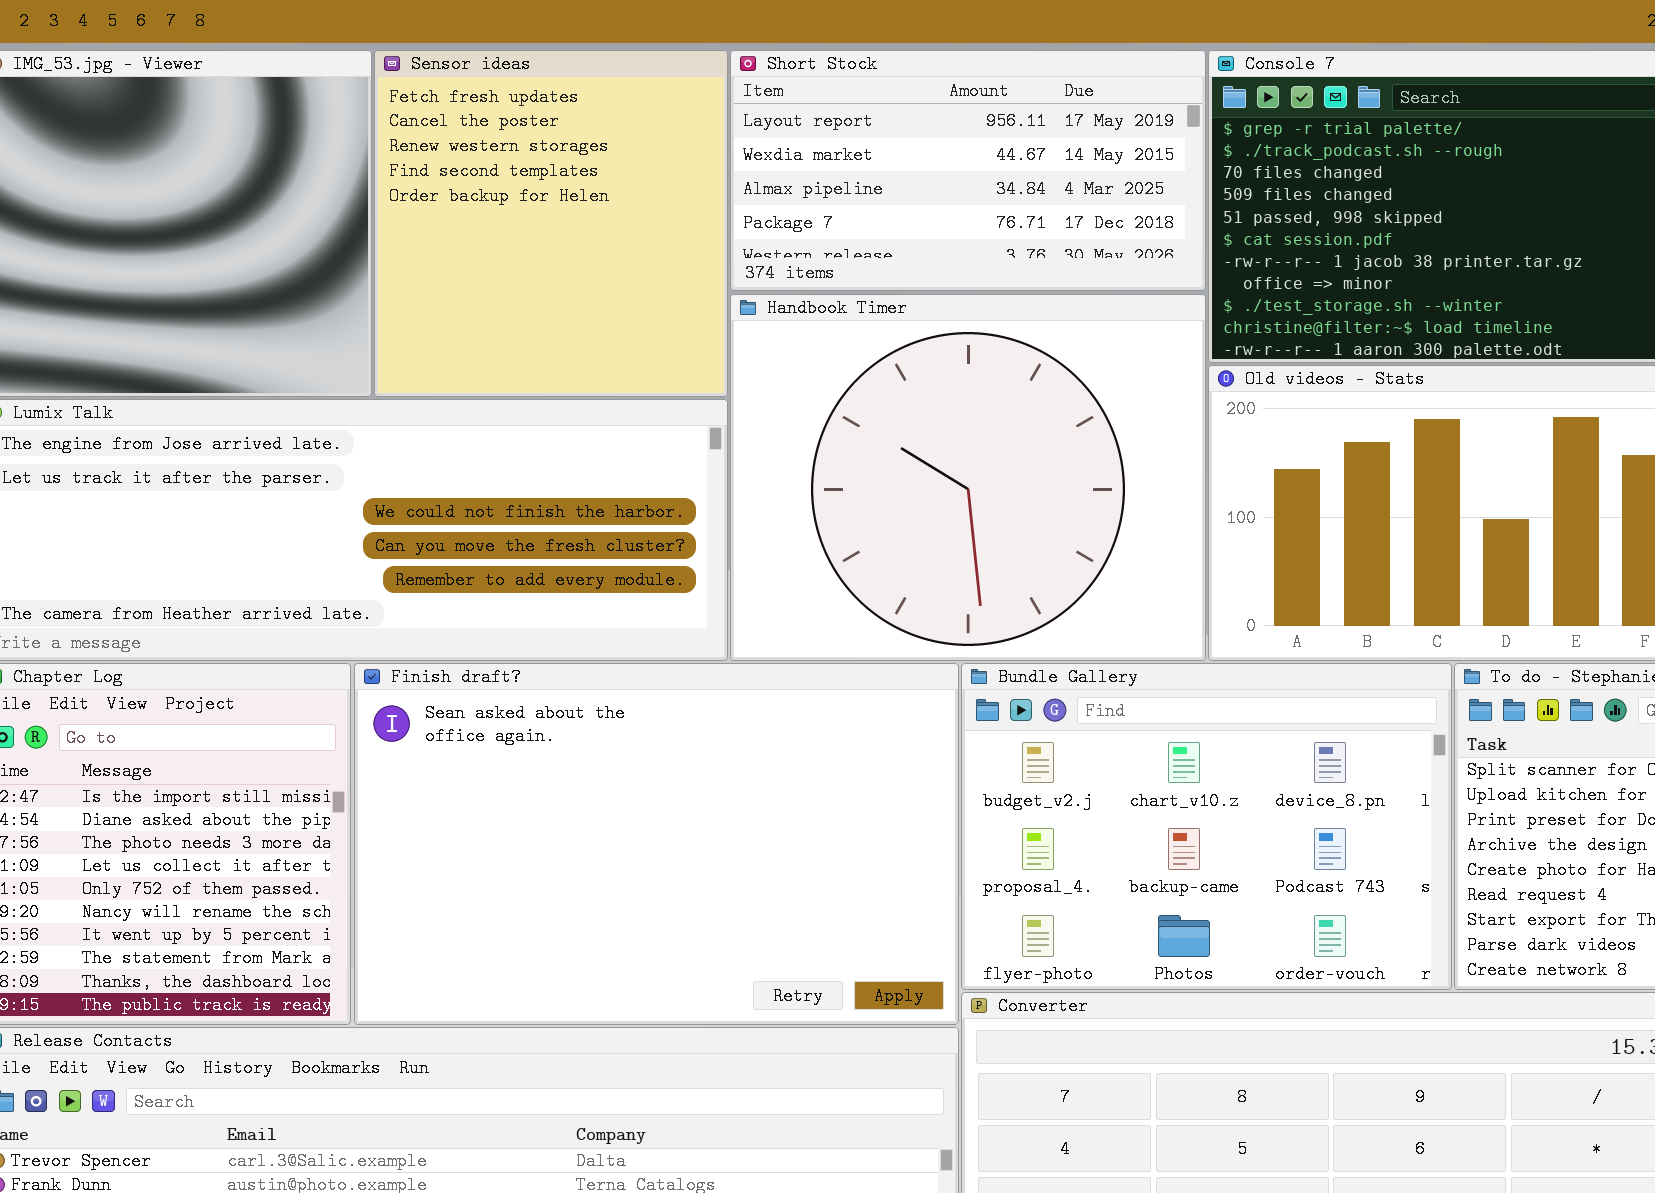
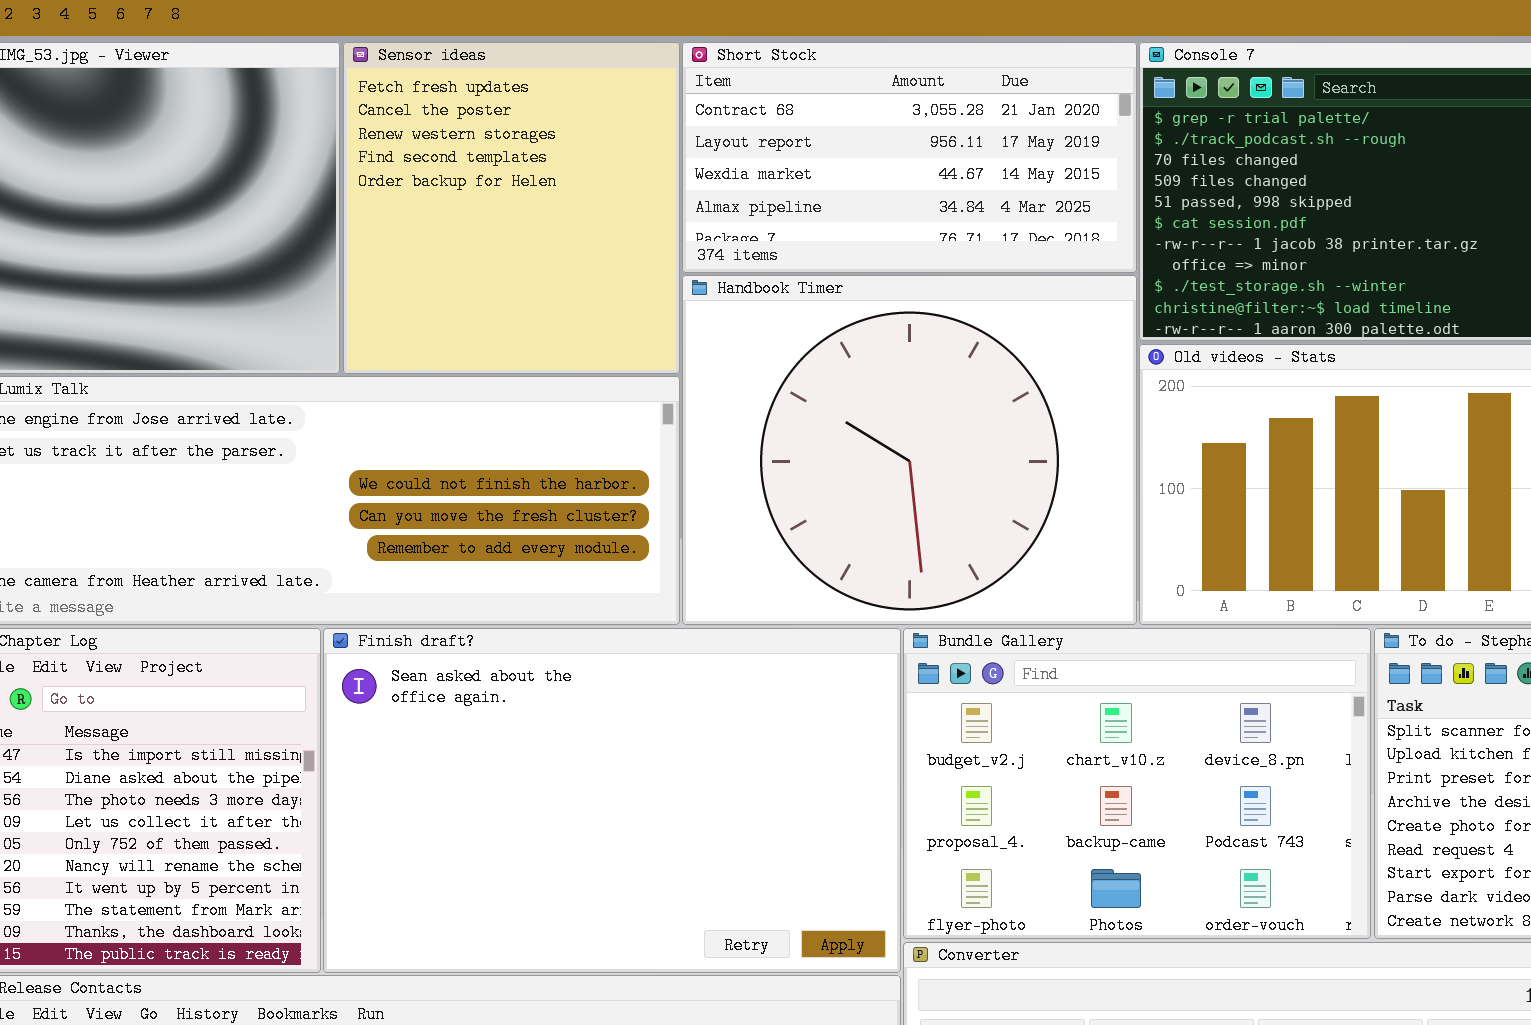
Short Stock: [730,50,1206,291] -> [682,42,1137,273], scrolled up 1 row

